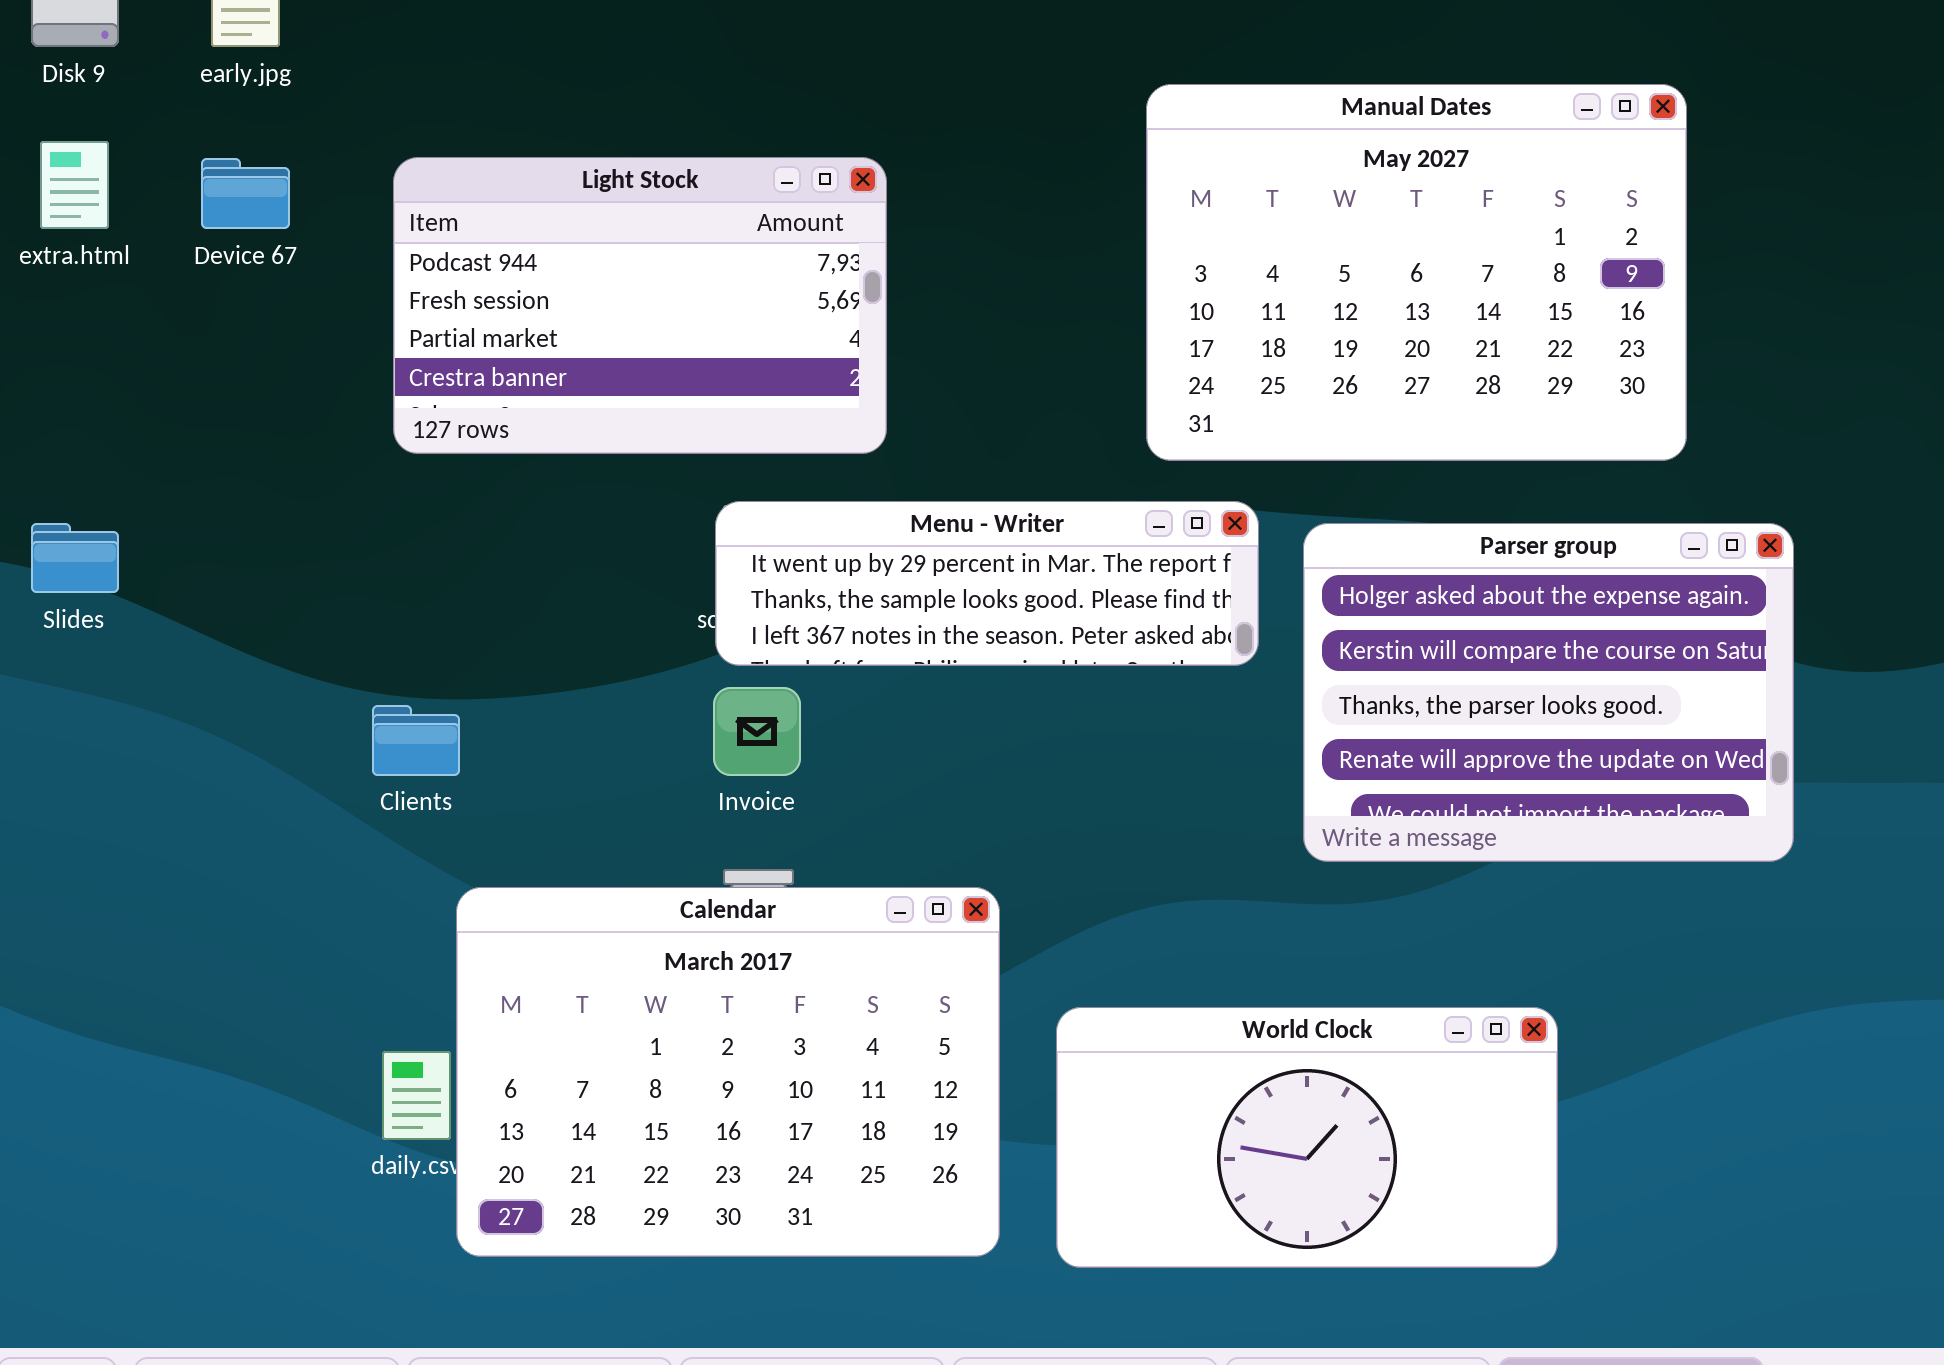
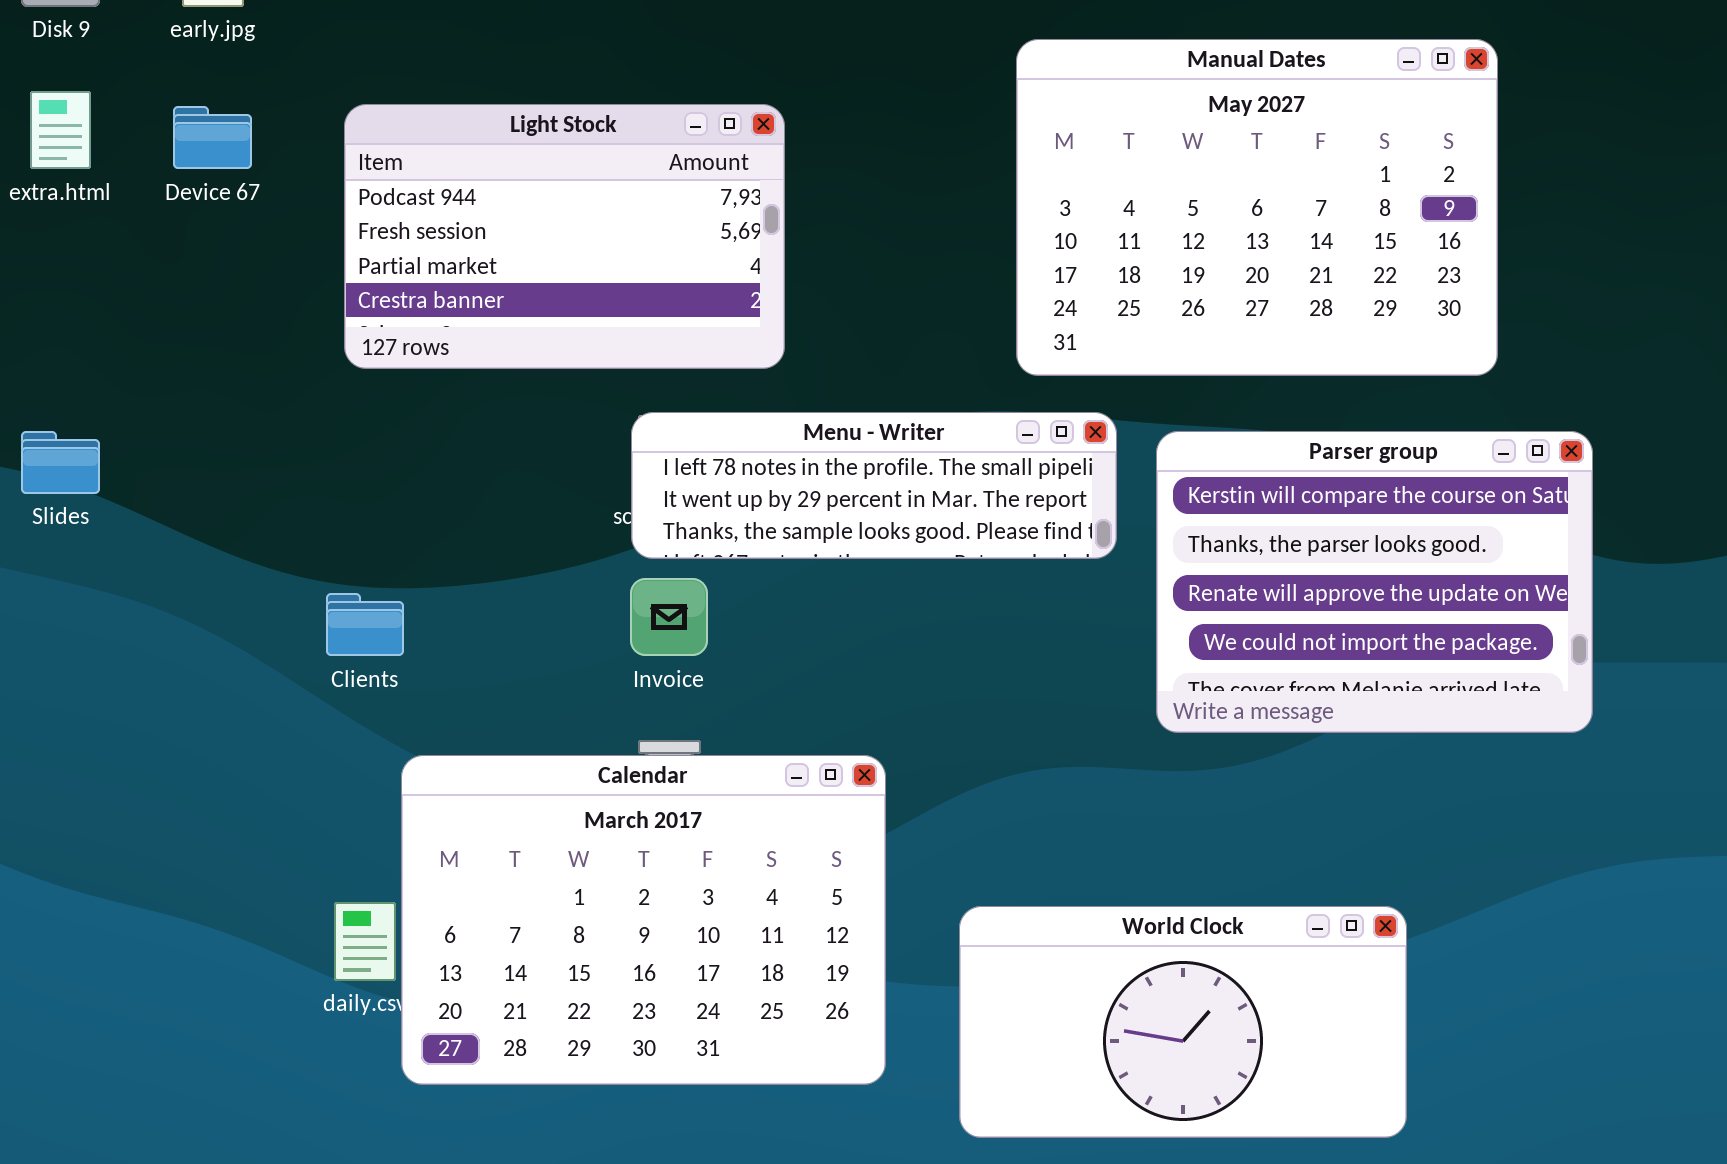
Menu - Writer: [715,501,1259,666] -> [631,412,1117,559], scrolled up 1 row
Parser group: [1303,523,1794,862] -> [1156,431,1593,733], scrolled down 1 row
World Clock: [1056,1007,1558,1268] -> [959,906,1407,1138], moved

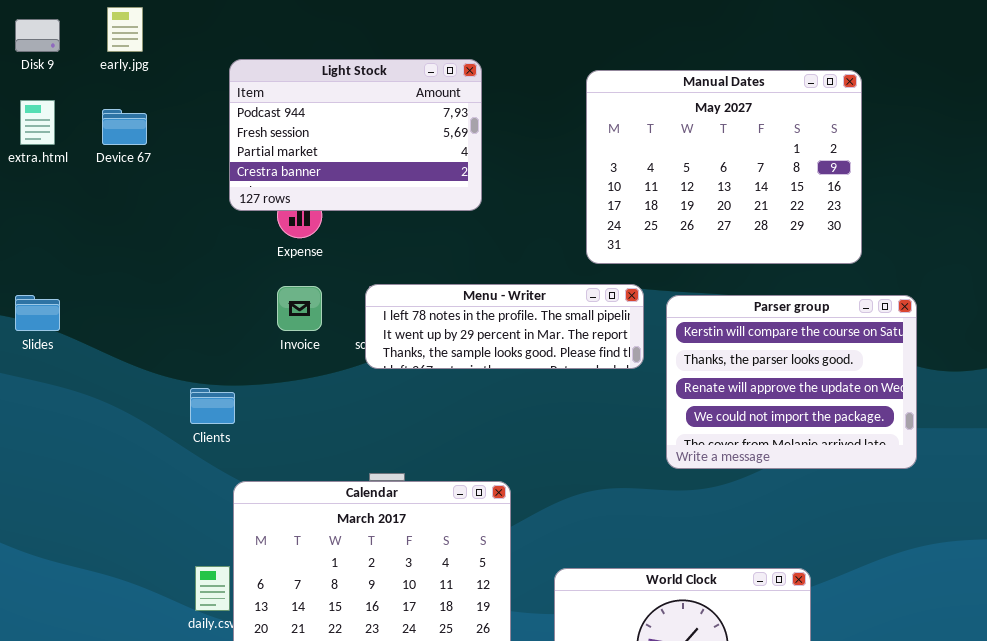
Light Stock: [344,104,785,369] -> [229,59,482,211], moved
Invoice: [630,578,708,656] -> [277,286,322,331], moved

